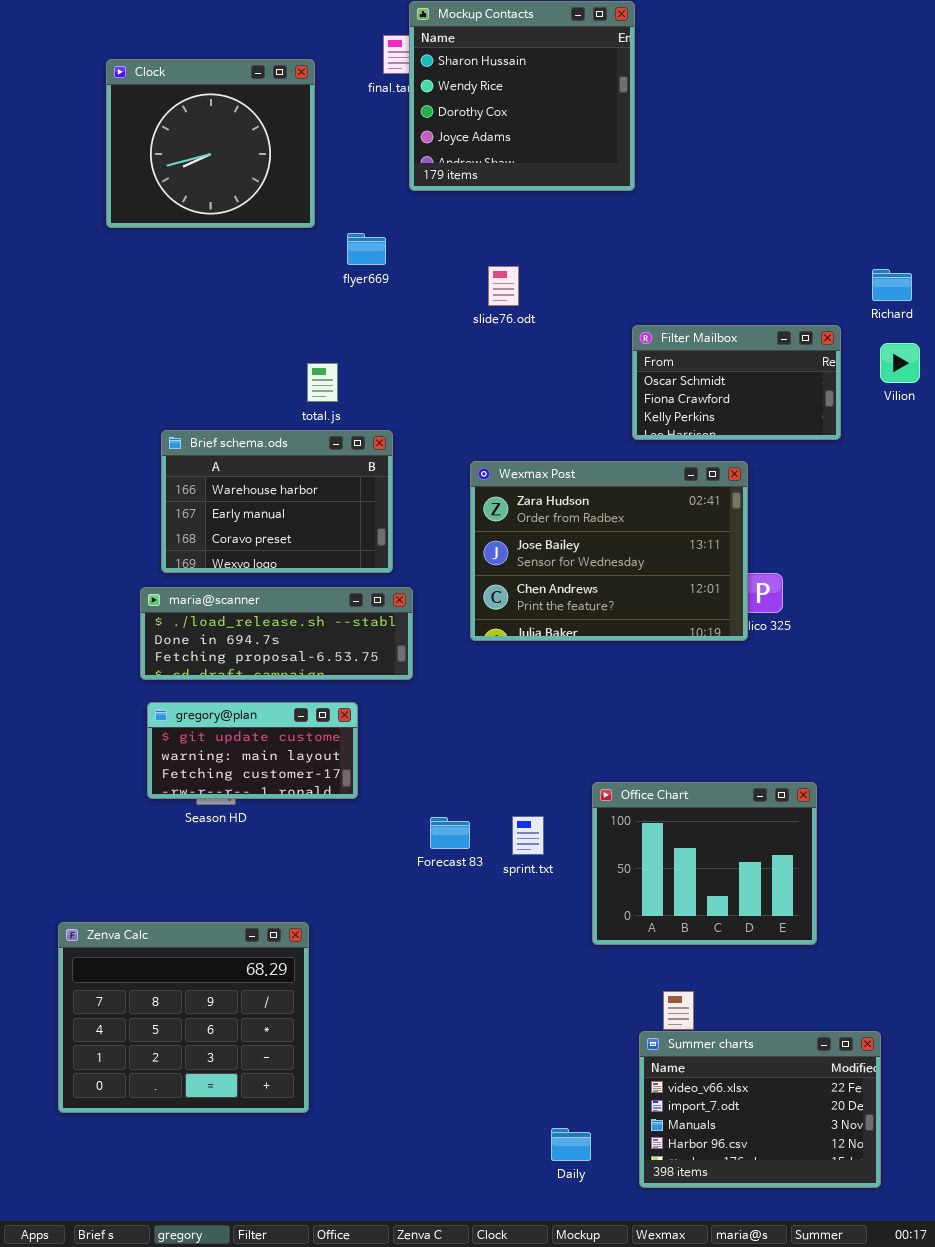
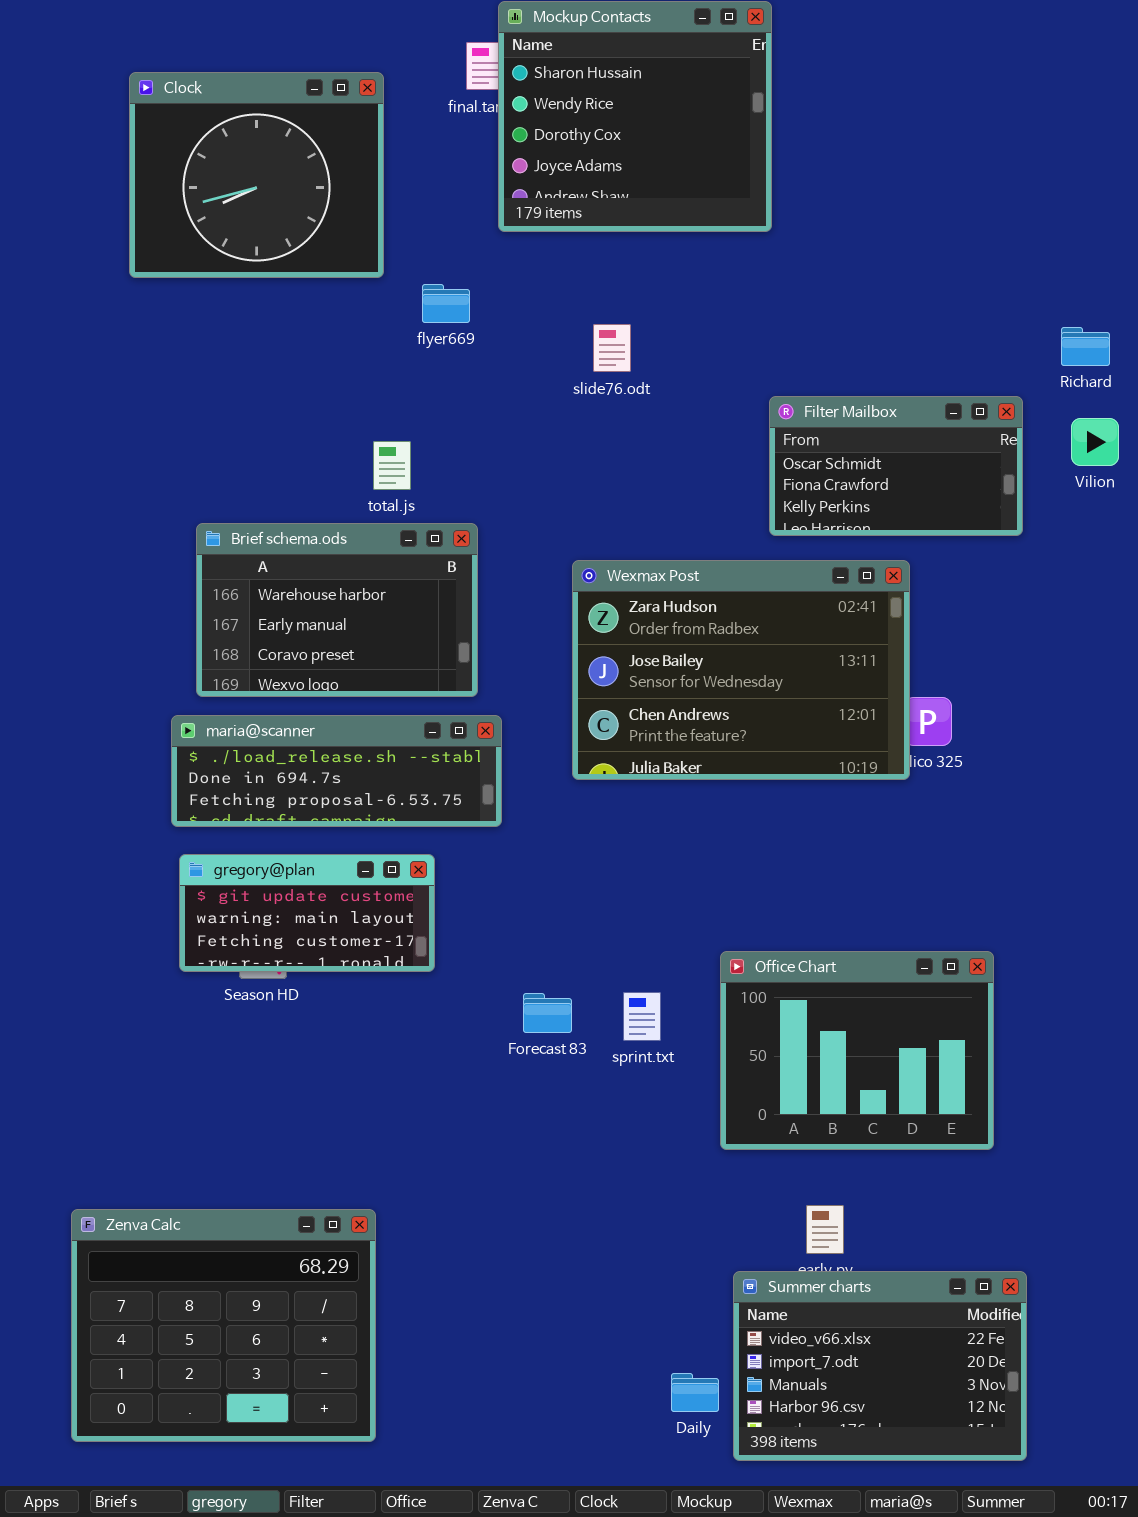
Zenva Calc: [58,922,309,1113] -> [71,1209,376,1442], moved
Summer charts: [639,1031,881,1188] -> [733,1271,1027,1461], moved

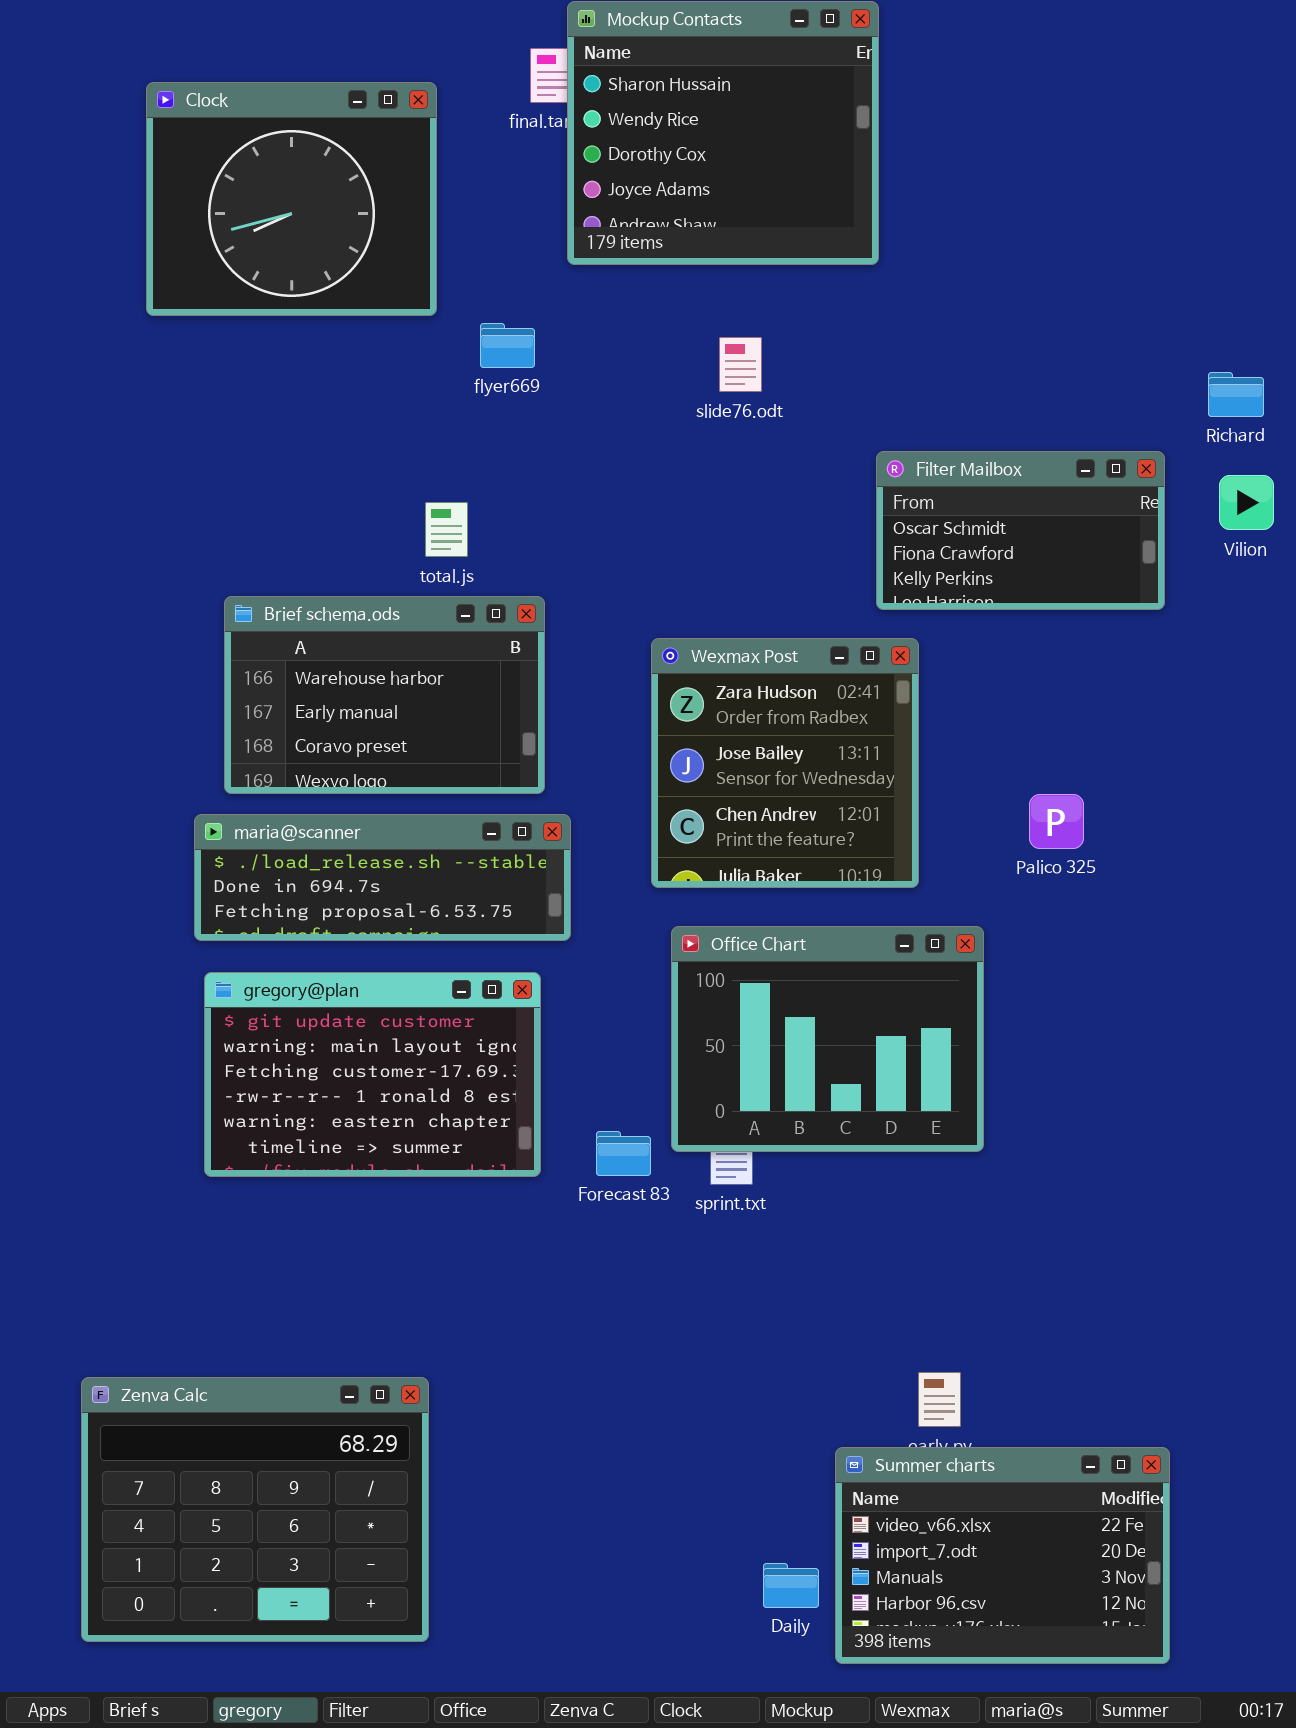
slide76.odt: [593,324,631,372] -> [719,337,762,392], moved
Wexmax Post: [572,560,910,780] -> [651,638,919,888], resized
gregory@plan: [179,854,435,972] -> [204,972,541,1177], resized
Office Chart: [720,951,994,1150] -> [671,926,984,1152], moved

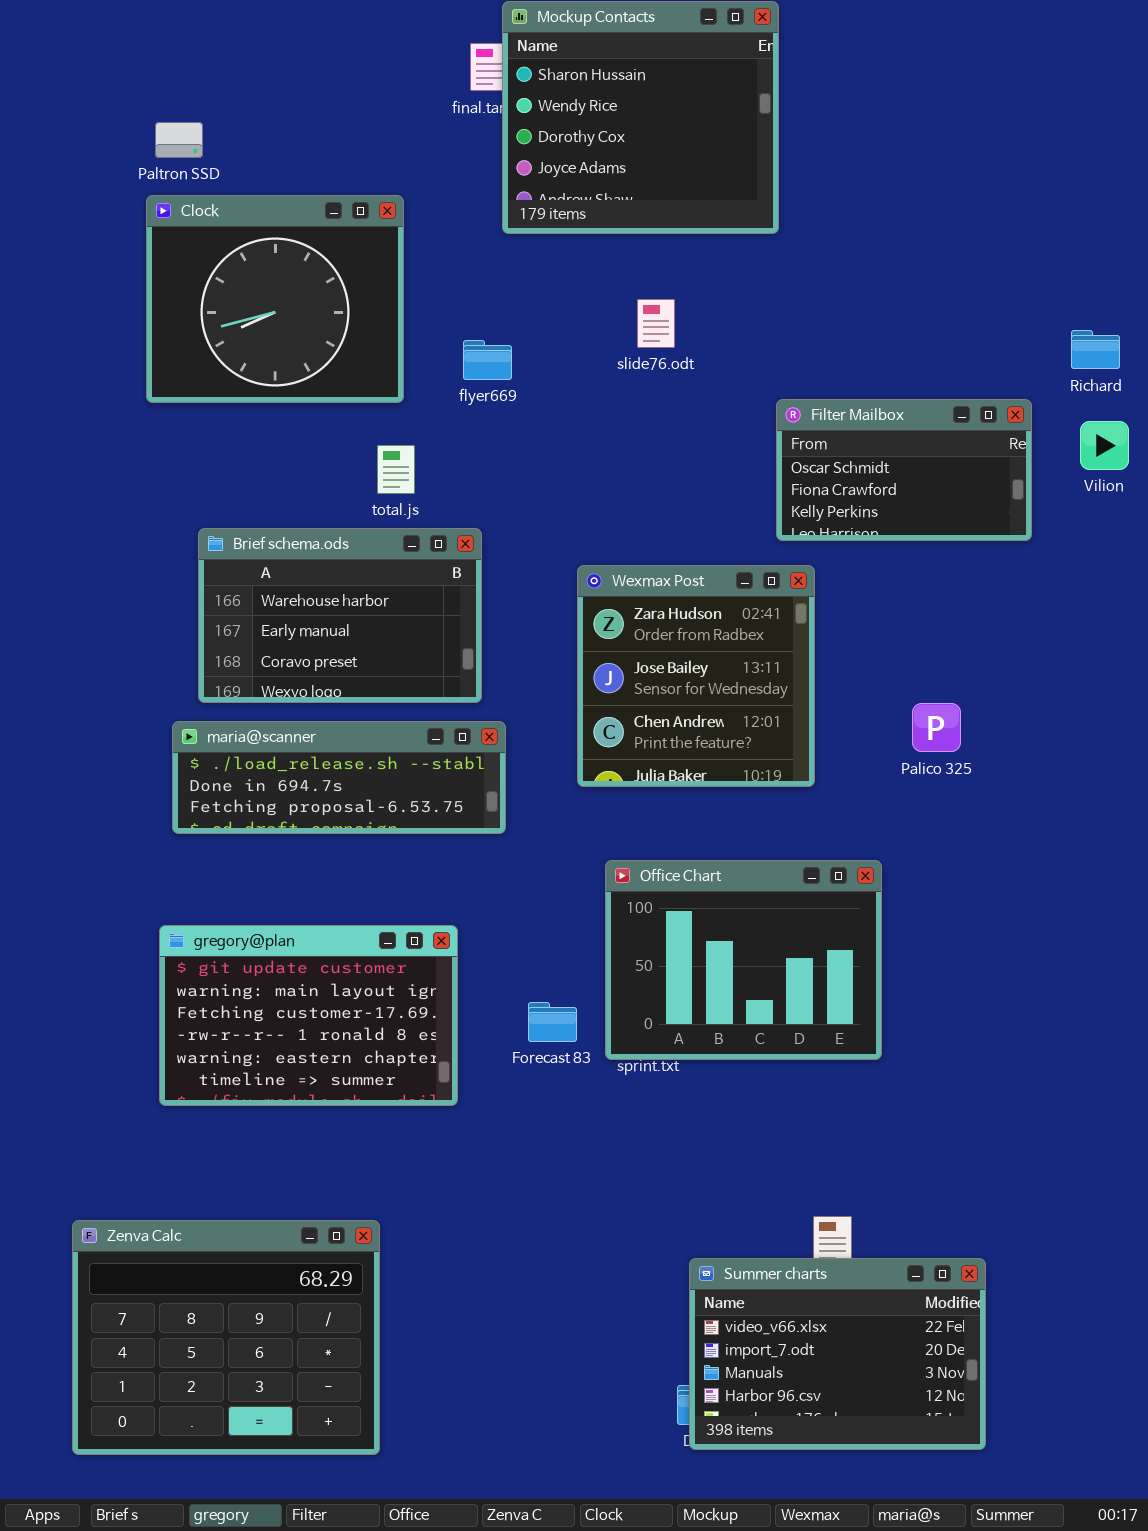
Clock: [146,82,437,316] -> [146,195,404,403], moved
flyer669: [480,323,535,368] -> [463,340,512,380], moved
Office Chart: [671,926,984,1152] -> [605,860,882,1060], moved
gregory@plan: [204,972,541,1177] -> [159,925,458,1106], moved
Summer charts: [835,1447,1170,1664] -> [689,1258,986,1450], moved

